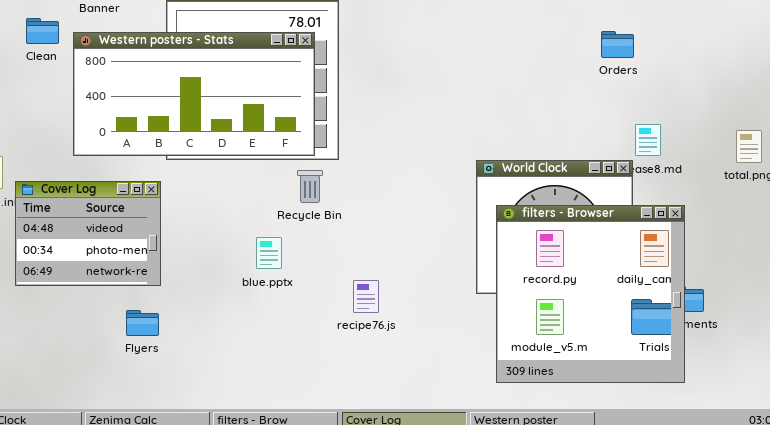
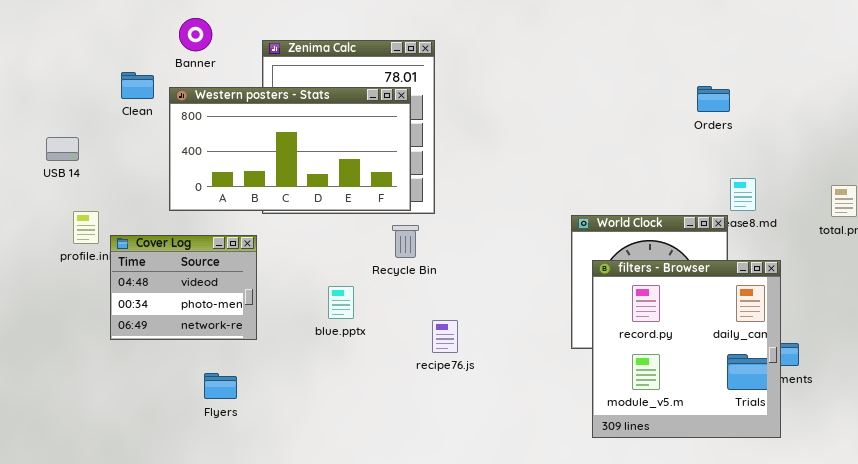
blue.pptx: [256,237,282,269] -> [328,286,354,319], moved
recipe76.js: [353,280,379,313] -> [432,320,458,353], moved
Flyers: [126,310,159,336] -> [204,373,237,399], moved

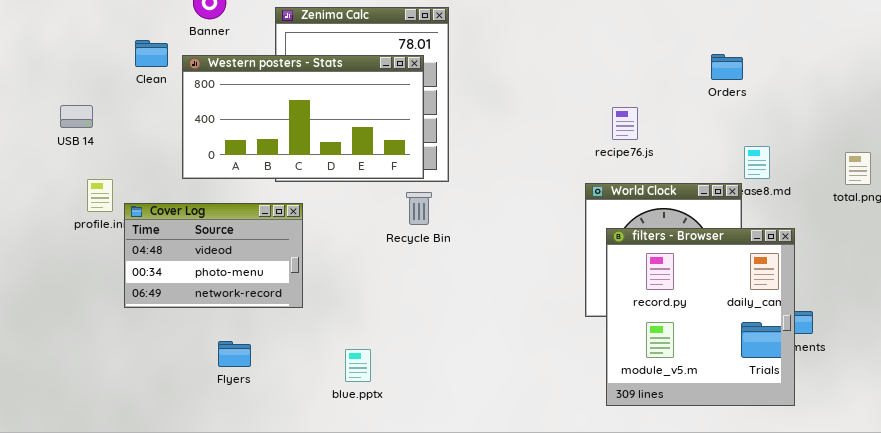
Cover Log: [110,235,257,340] -> [124,203,303,308], resized
blue.pptx: [328,286,354,319] -> [345,349,371,382], moved
recipe76.js: [432,320,458,353] -> [612,107,638,140], moved

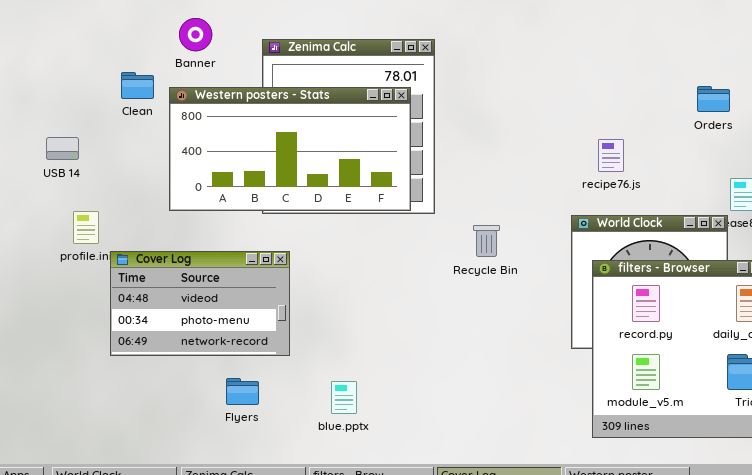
Recycle Bin: [406,192,432,225] -> [473,225,500,257], moved
Cover Log: [124,203,303,308] -> [110,251,290,356], moved
Flyers: [218,341,251,367] -> [226,378,259,405], moved

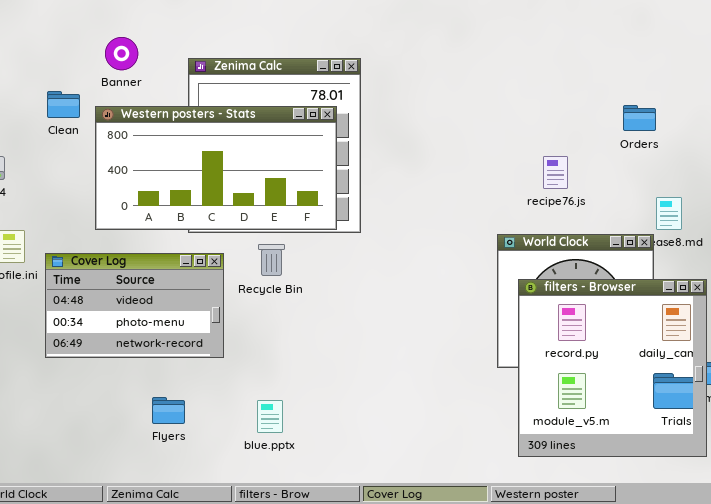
recipe76.js: [598,139,624,172] -> [543,156,568,189], moved
Recycle Bin: [473,225,500,257] -> [258,244,285,276], moved
Cover Log: [110,251,290,356] -> [45,253,224,358], moved

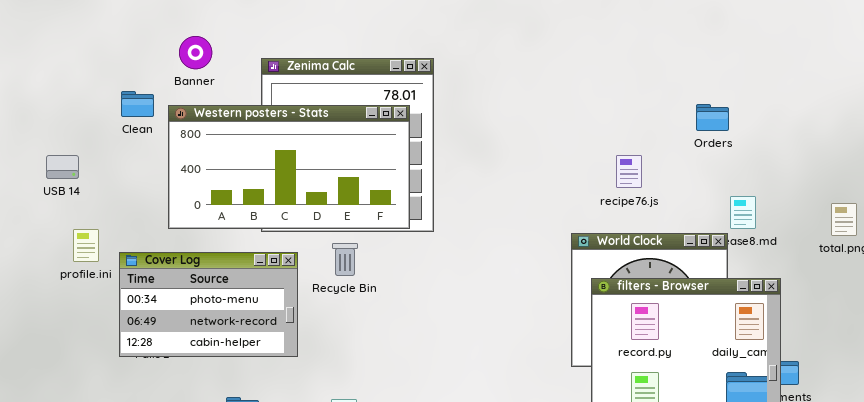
Cover Log: [45,253,224,358] -> [119,252,298,357], scrolled down 1 row

